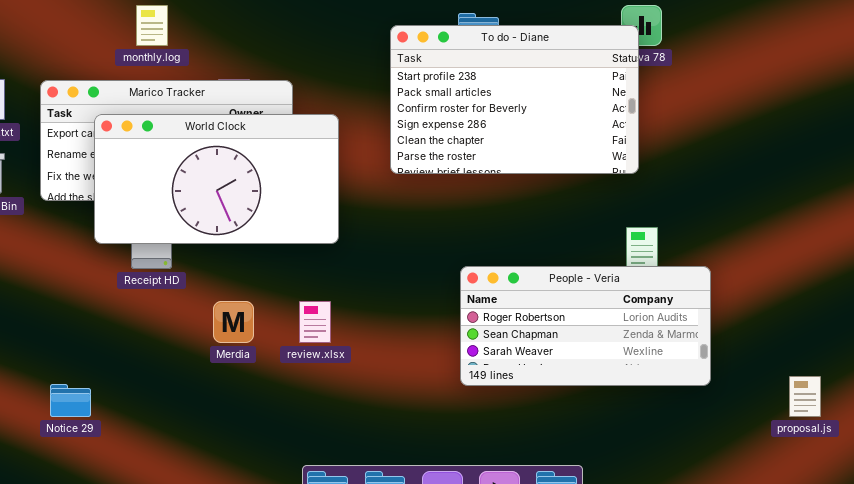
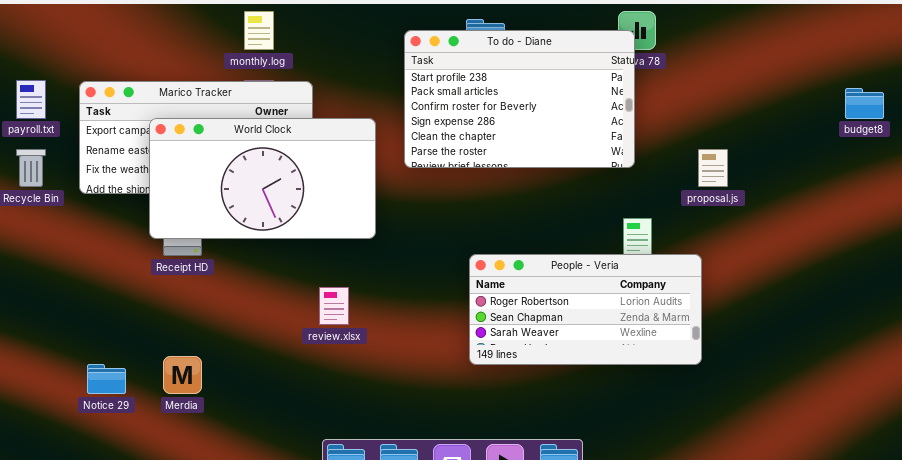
monthly.log: [136,5,168,46] -> [244,11,274,50], moved
World Clock: [94,114,339,244] -> [149,118,376,239], moved
Merdia: [213,301,254,343] -> [163,356,202,394], moved
proposal.js: [789,376,821,417] -> [698,149,728,187], moved

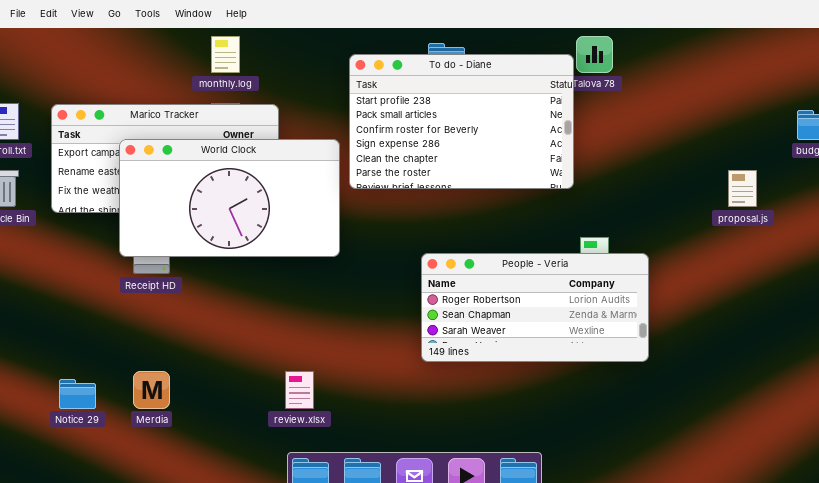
To do - Diane: [404,30,635,168] -> [349,54,574,189], moved
proposal.js: [698,149,728,187] -> [728,170,757,207], moved
People - Veria: [469,254,702,365] -> [421,253,649,362], moved
review.xlsx: [319,287,349,325] -> [285,371,314,409], moved

